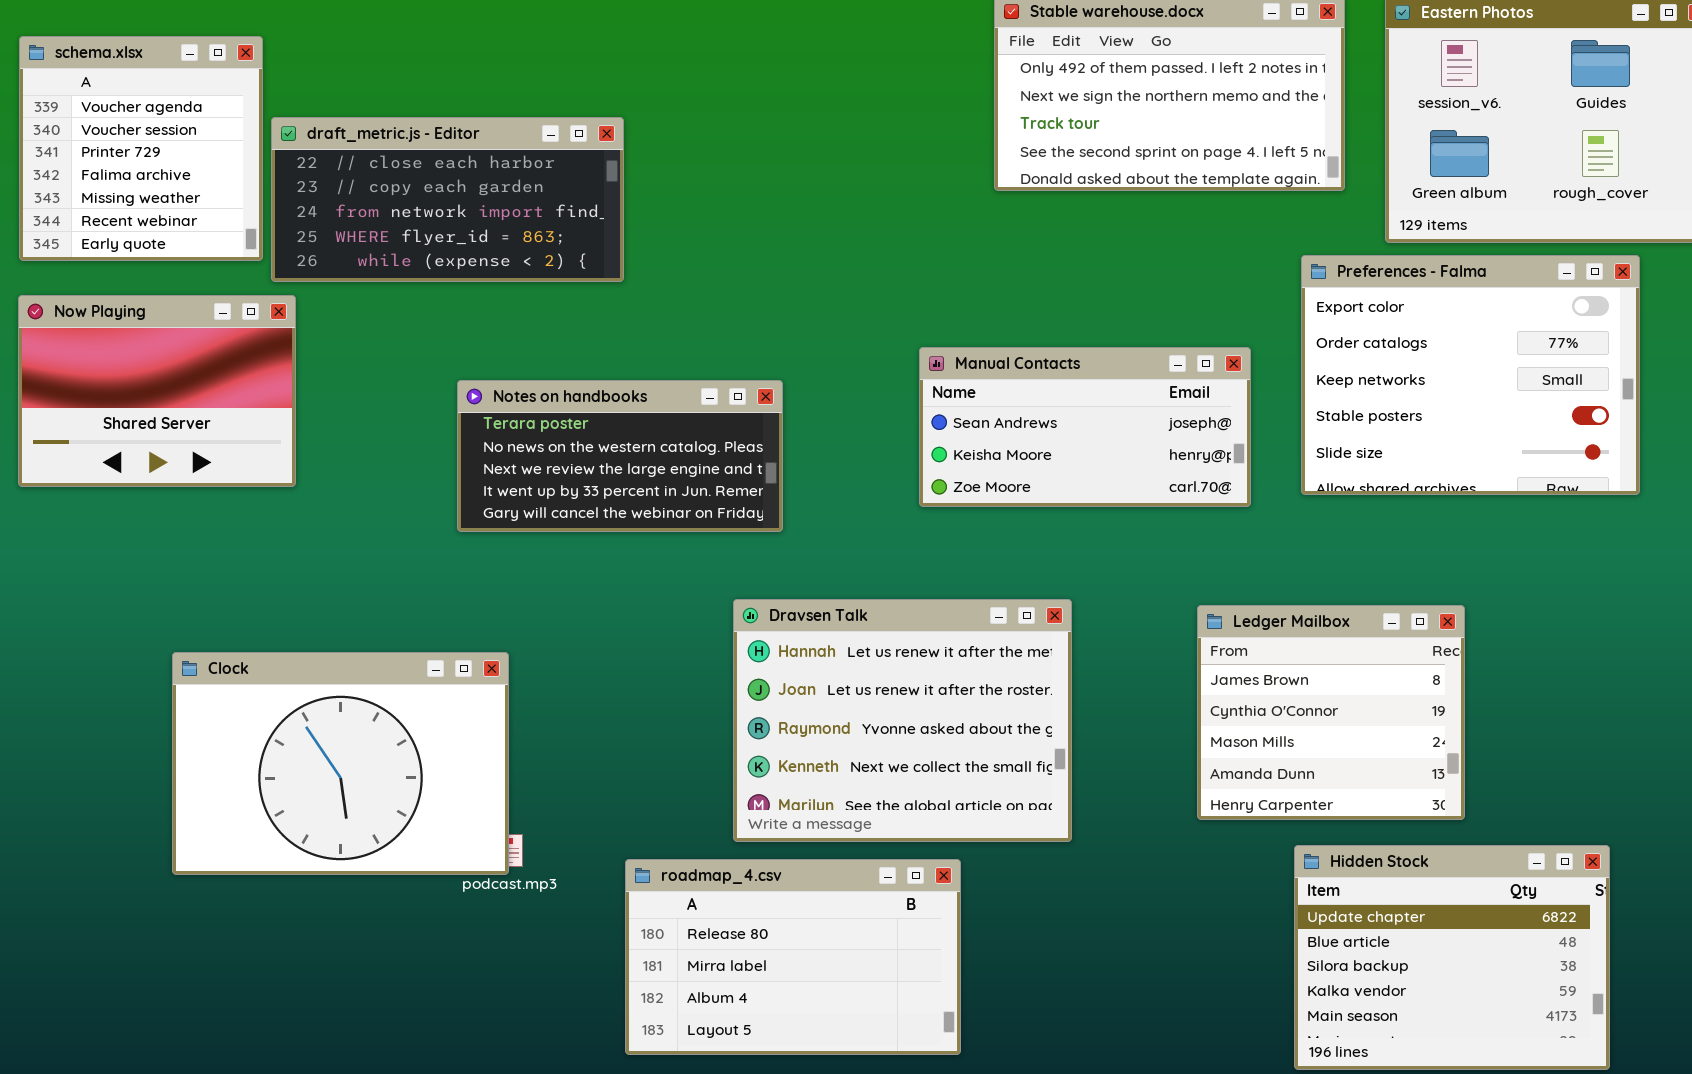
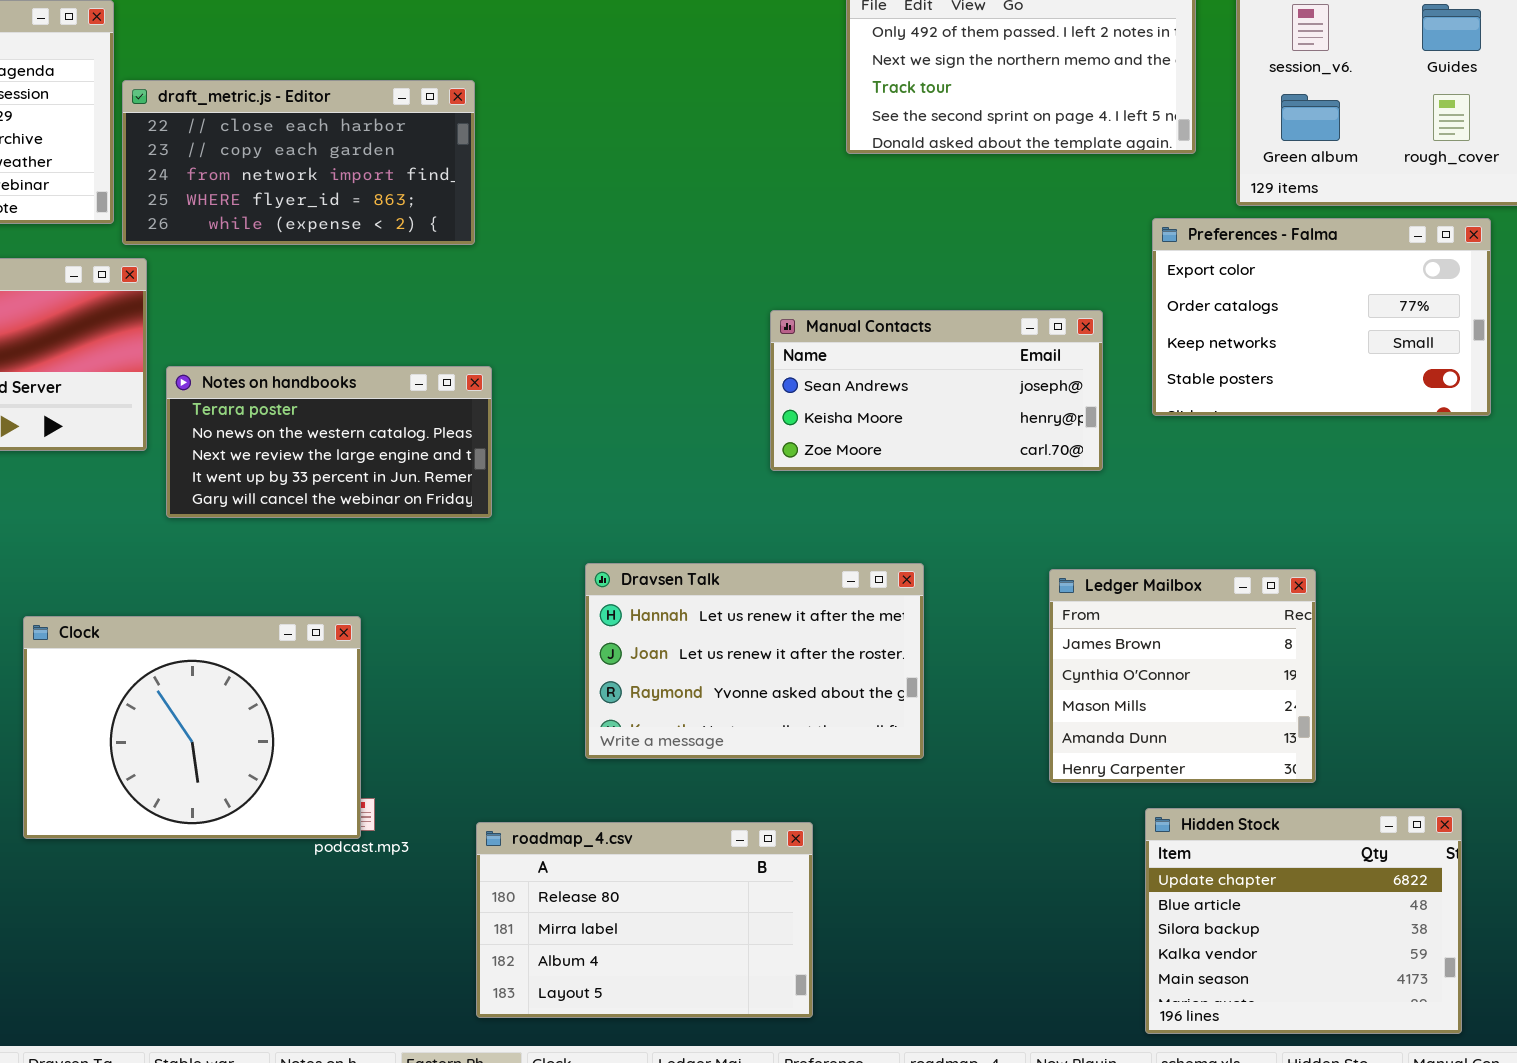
Preferences - Falma: [1301,255,1640,495] -> [1152,218,1491,416], resized
Notes on handbooks: [457,380,783,532] -> [166,366,492,518], moved
Dravsen Talk: [733,599,1072,842] -> [585,563,924,759], resized

